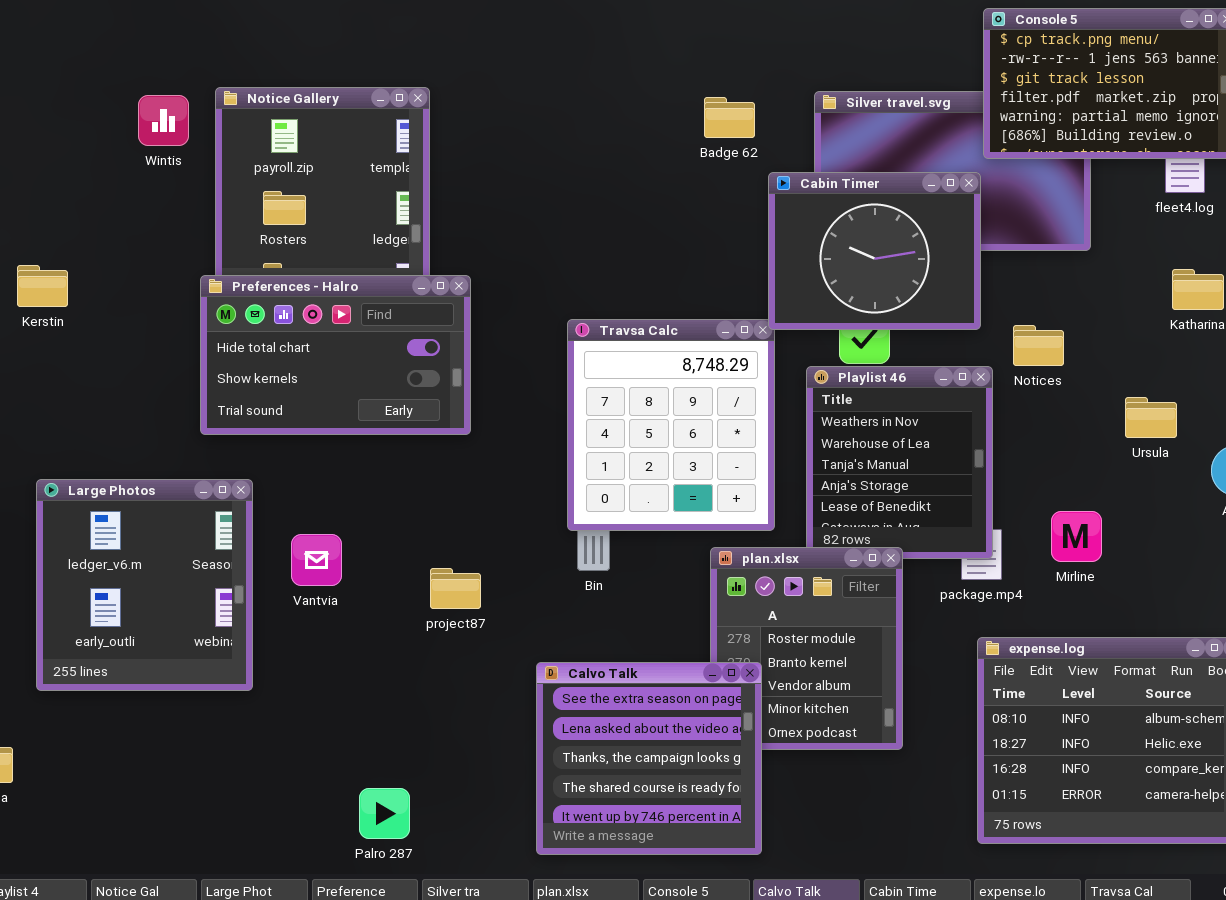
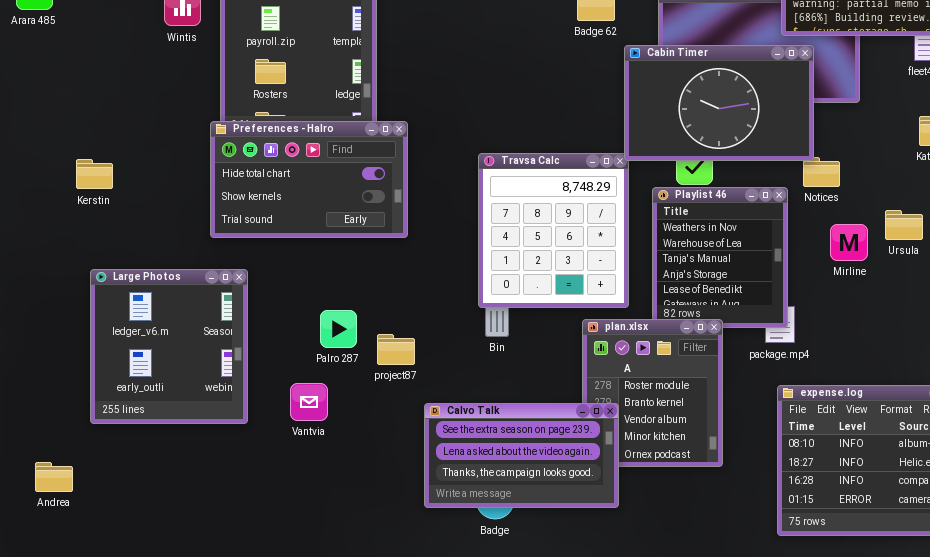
Cabin Timer: [768,172,981,330] -> [624,45,814,161], resized
Kerstin: [17,265,68,307] -> [76,159,113,189], moved
Mirline: [1051,511,1102,562] -> [830,224,868,261], moved
Vantvia: [291,534,342,586] -> [290,383,328,421], moved
Calvo Talk: [536,662,762,855] -> [424,403,619,508], resized
Palro 287: [359,788,410,839] -> [320,310,357,348], moved

